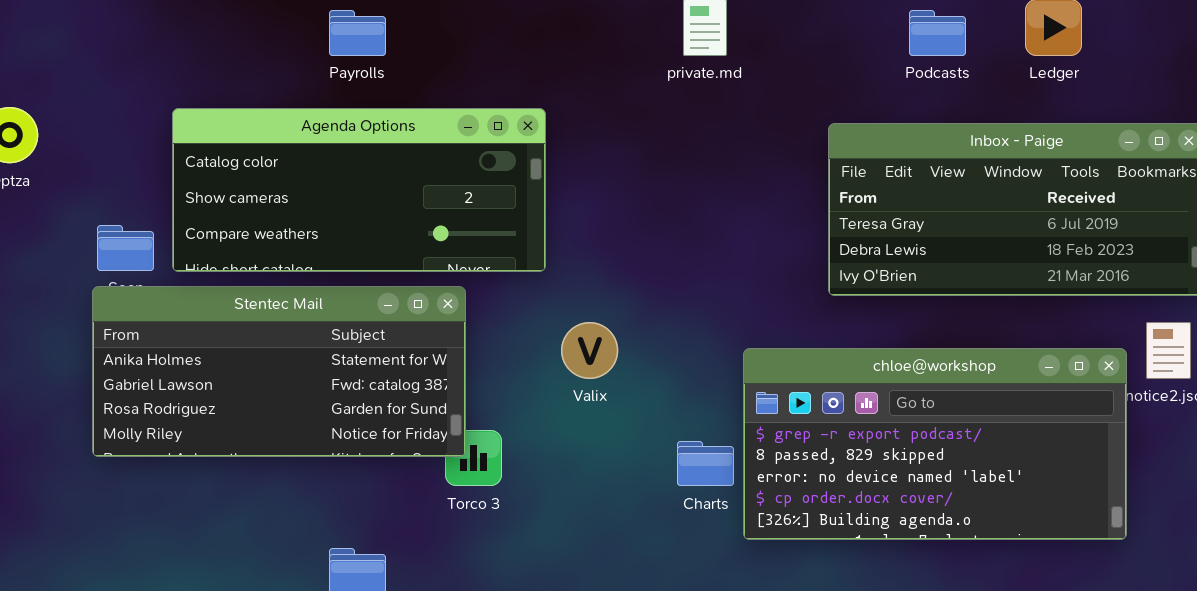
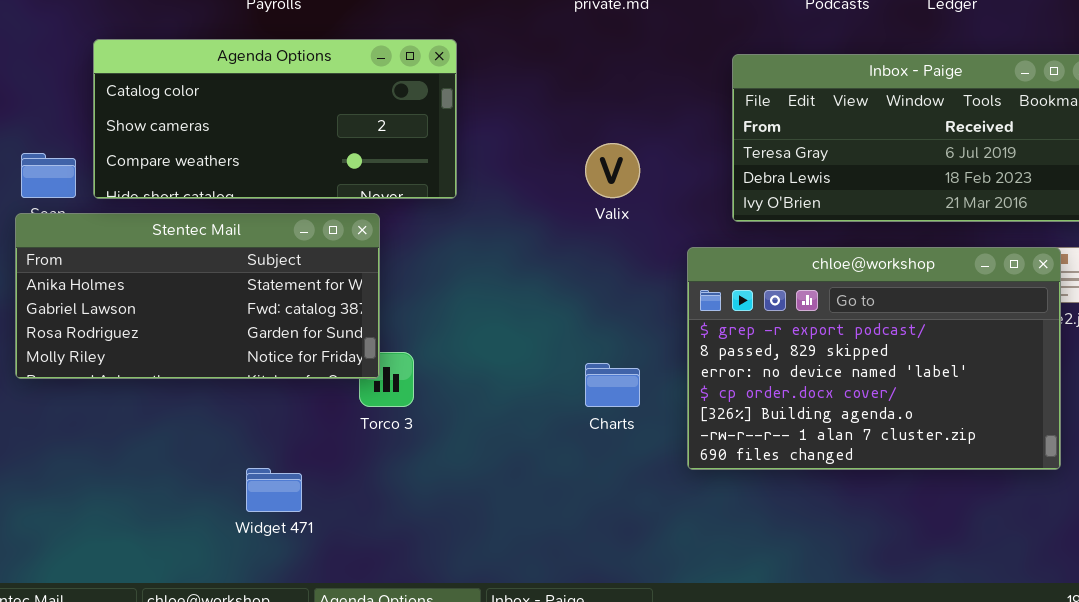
Valix: [561,322,618,379] -> [585,143,640,198], moved
chloe@workshop: [743,348,1127,540] -> [687,247,1061,470], moved, resized

